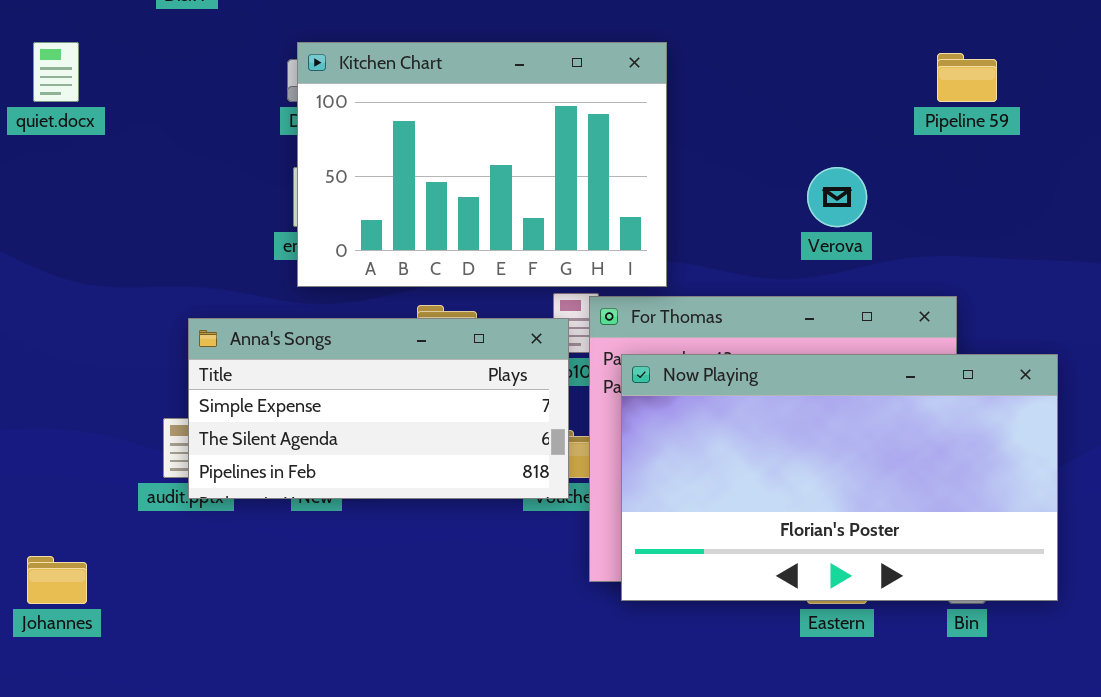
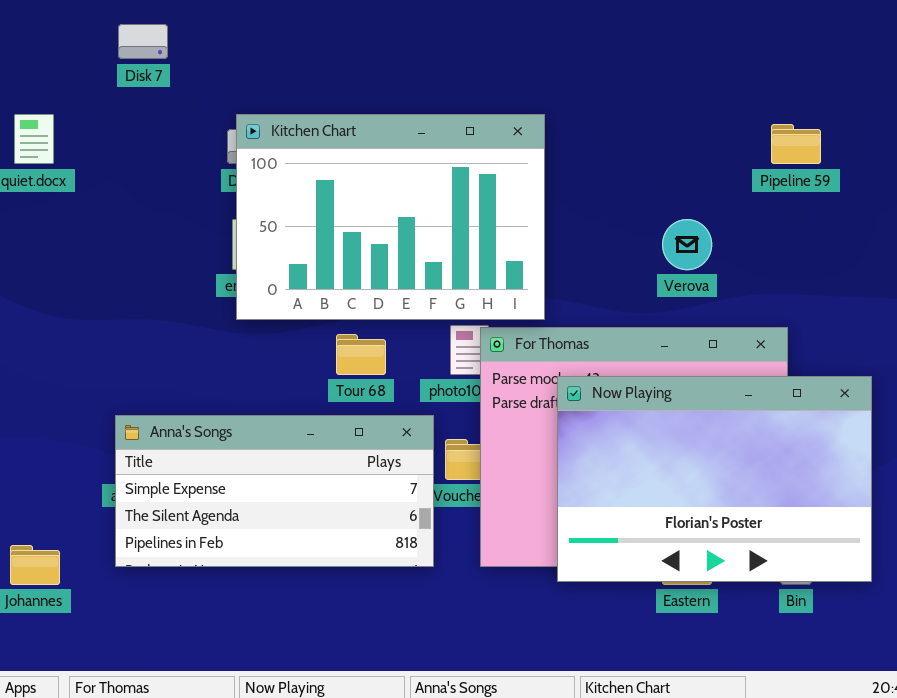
Anna's Songs: [188,318,569,499] -> [115,415,434,567], moved
Now Playing: [621,354,1058,601] -> [557,376,872,582], resized

